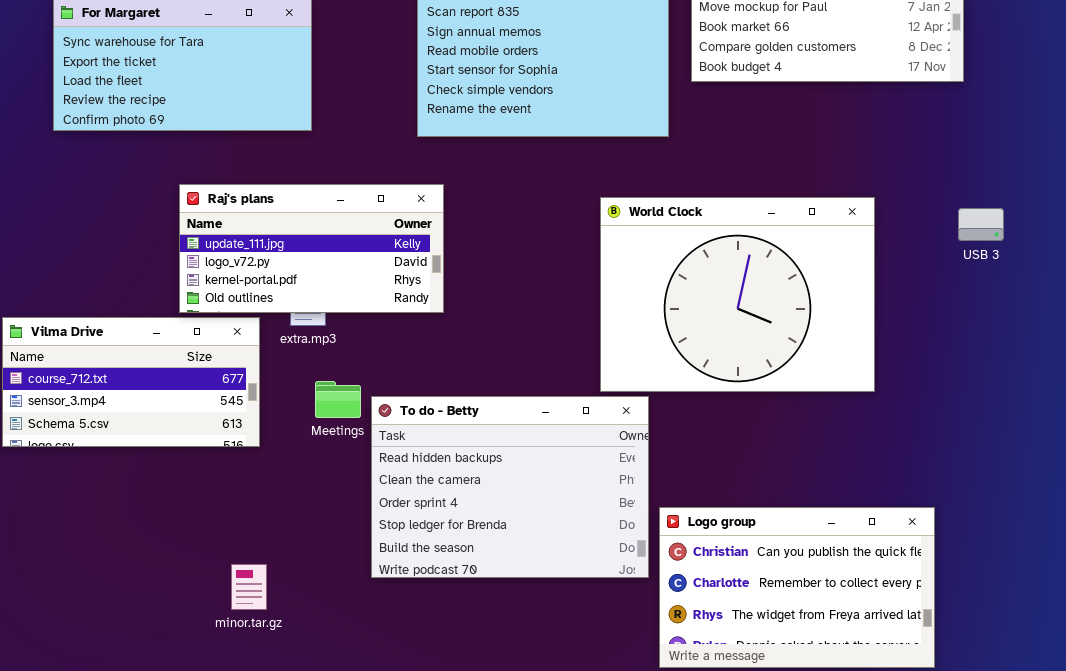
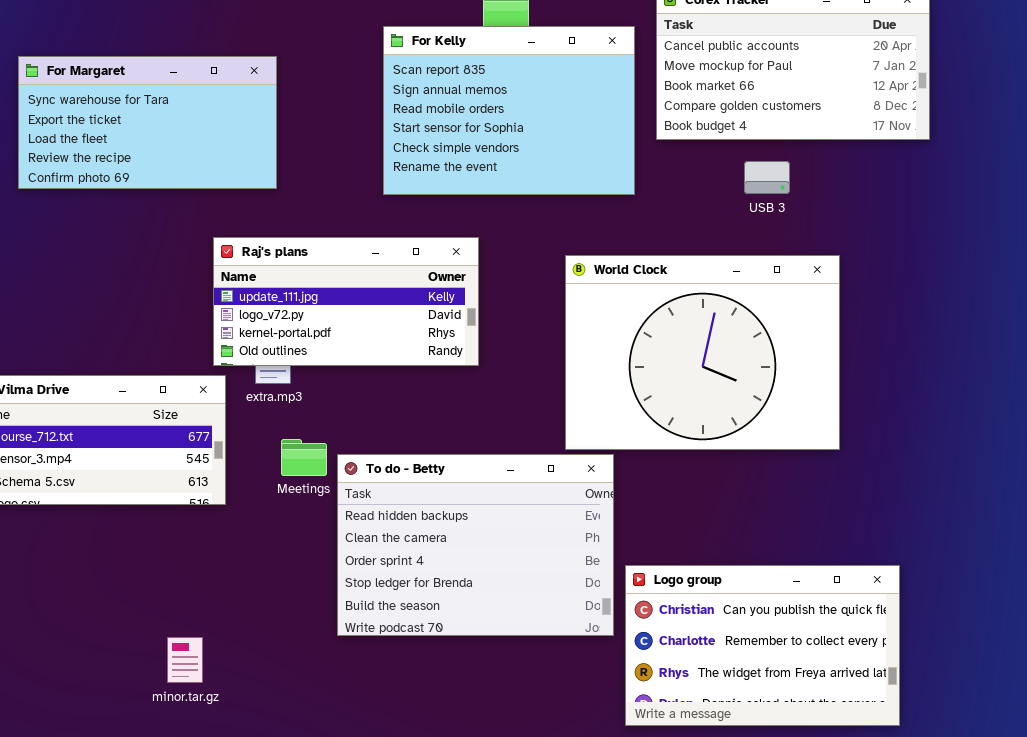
Raj's plans: [179,184,444,313] -> [213,237,479,366], moved
USB 3: [958,208,1004,241] -> [744,161,790,194], moved
minor.tar.gz: [231,564,267,610] -> [167,637,203,683], moved

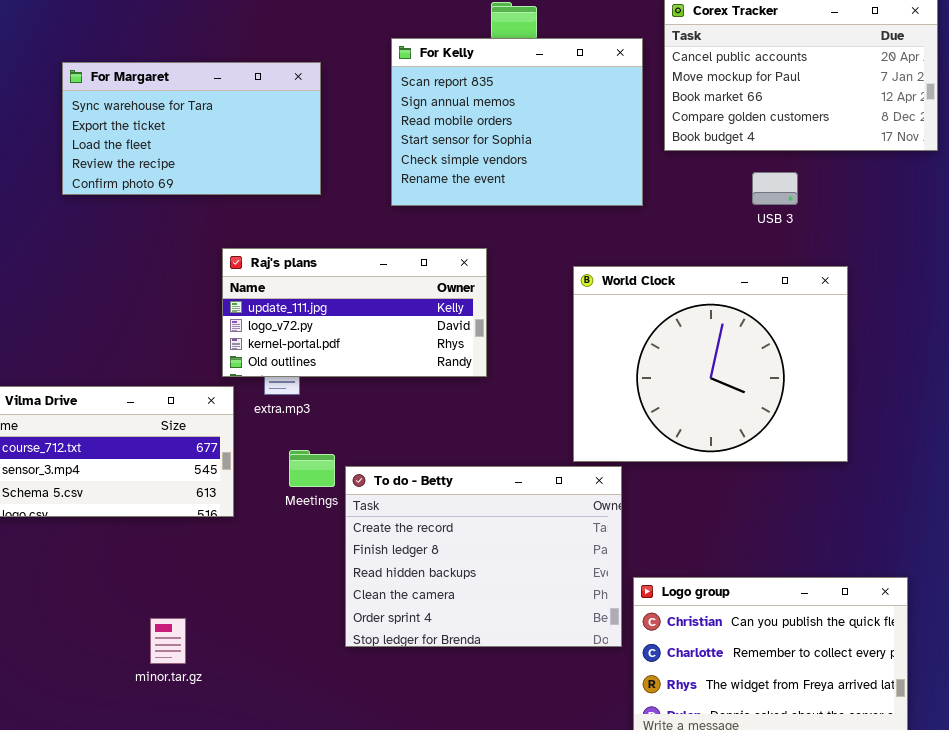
For Margaret: [18,56,277,189] -> [62,62,321,195], moved
To do - Betty: [337,454,614,636] -> [345,466,622,647], scrolled up 2 rows
minor.tar.gz: [167,637,203,683] -> [150,618,186,664], moved

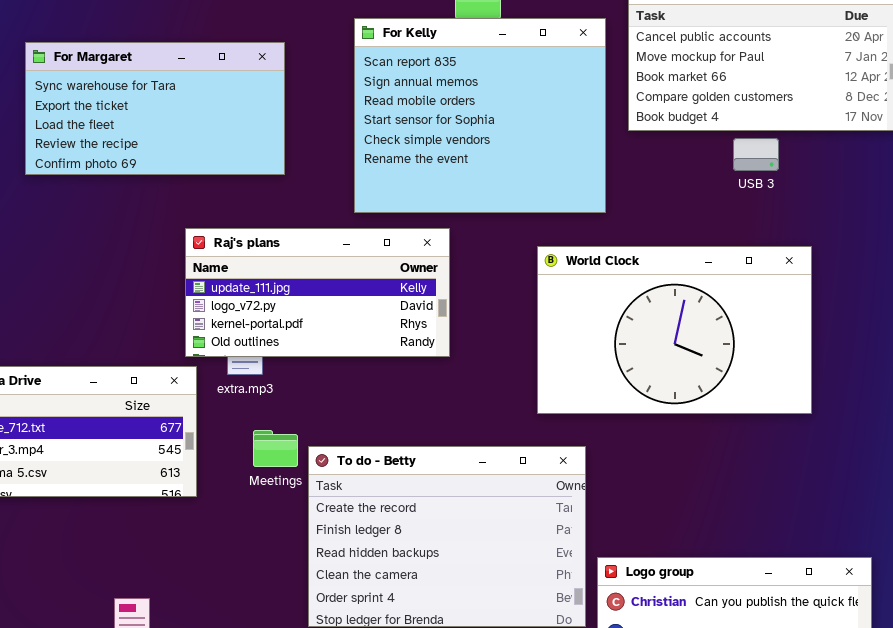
For Kelly: [391,38,643,206] -> [354,18,606,213], resized
USB 3: [752,172,798,205] -> [733,138,779,171], moved
World Clock: [573,266,848,462] -> [537,246,812,414], resized

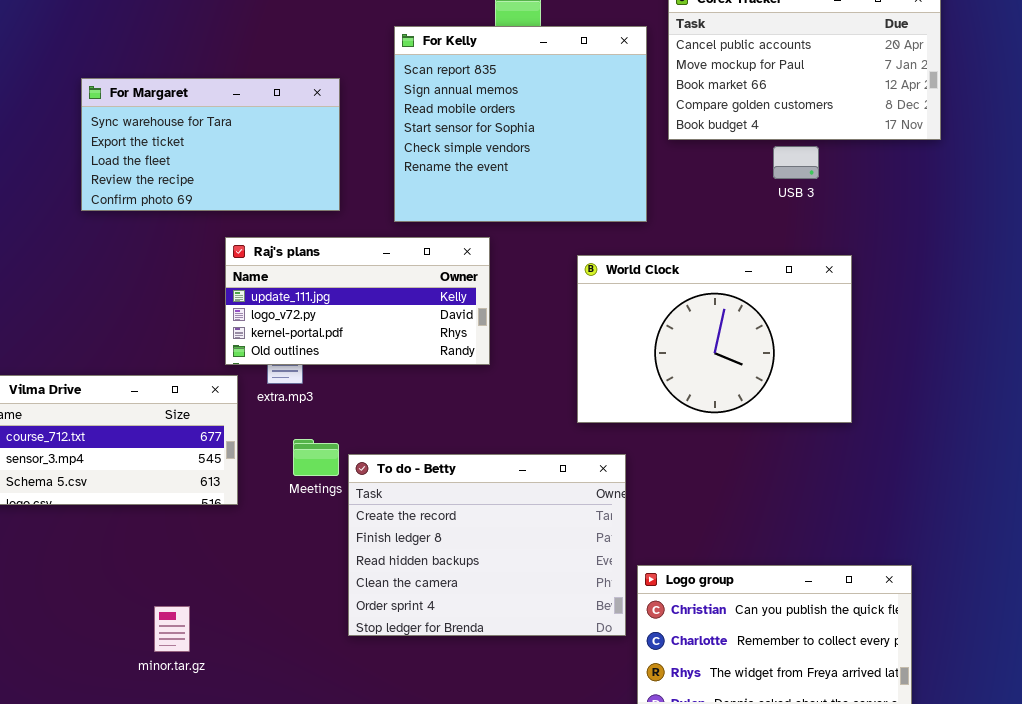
For Margaret: [25,42,285,175] -> [81,78,340,211], moved

